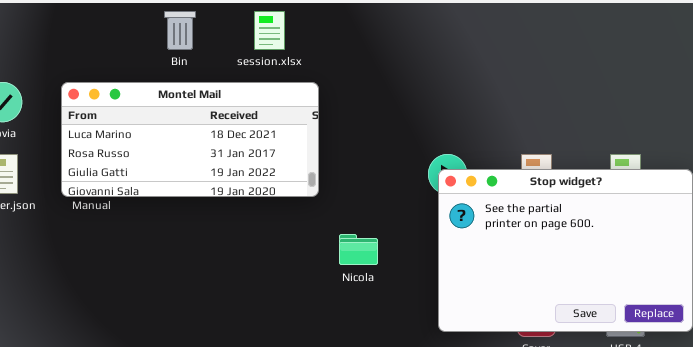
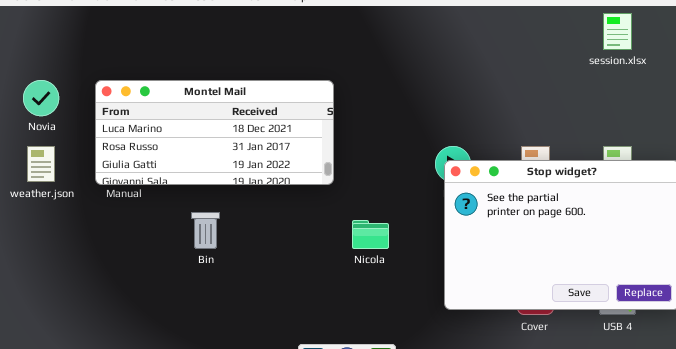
Bin: [164,11,196,50] -> [191,212,220,249], moved
session.xlsx: [254,11,285,50] -> [603,13,632,50], moved

